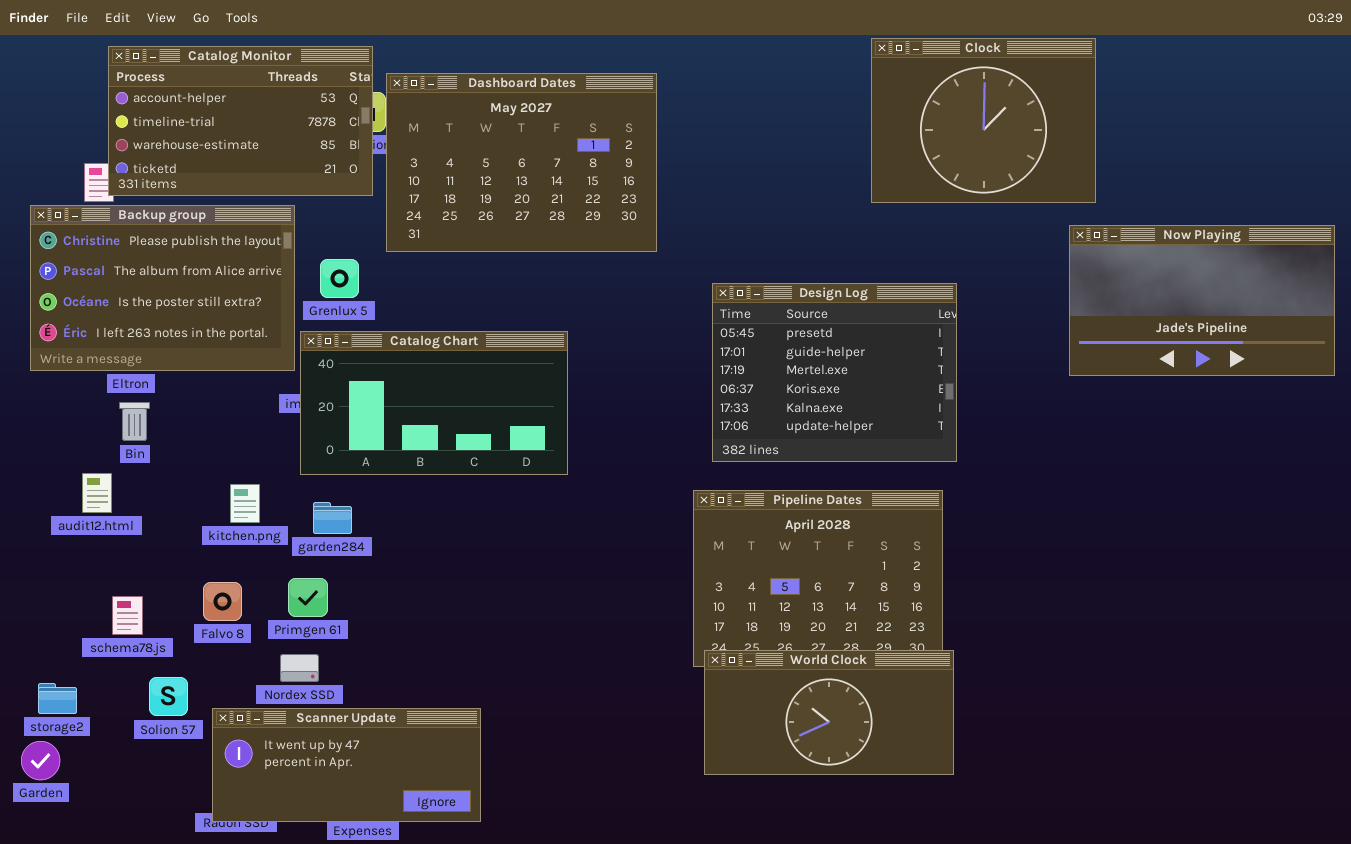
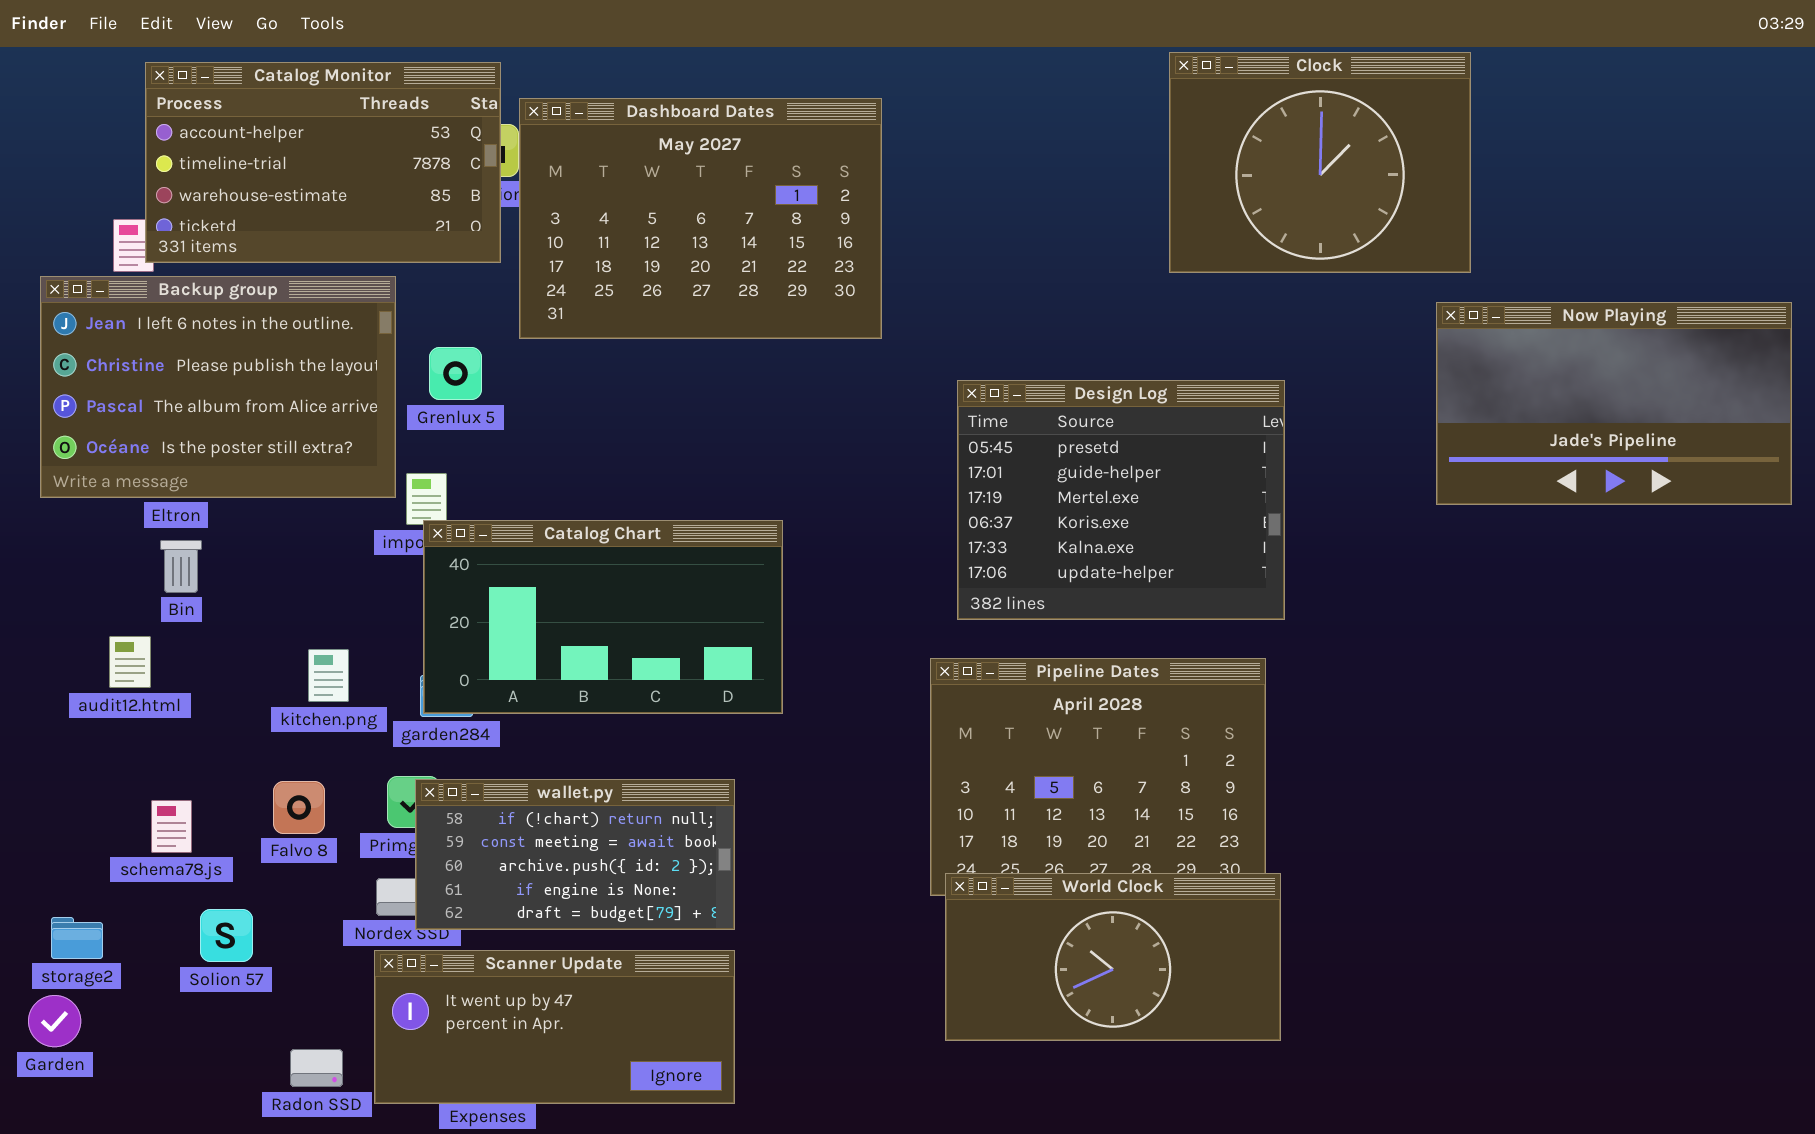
Backup group: [30,205,295,371] -> [40,276,396,498], scrolled up 1 row
Catalog Chart: [300,331,568,475] -> [423,520,783,714], moved
wallet.py: none -> [415,779,735,930], opened
Scanner Update: [212,708,481,822] -> [374,950,735,1104], moved

